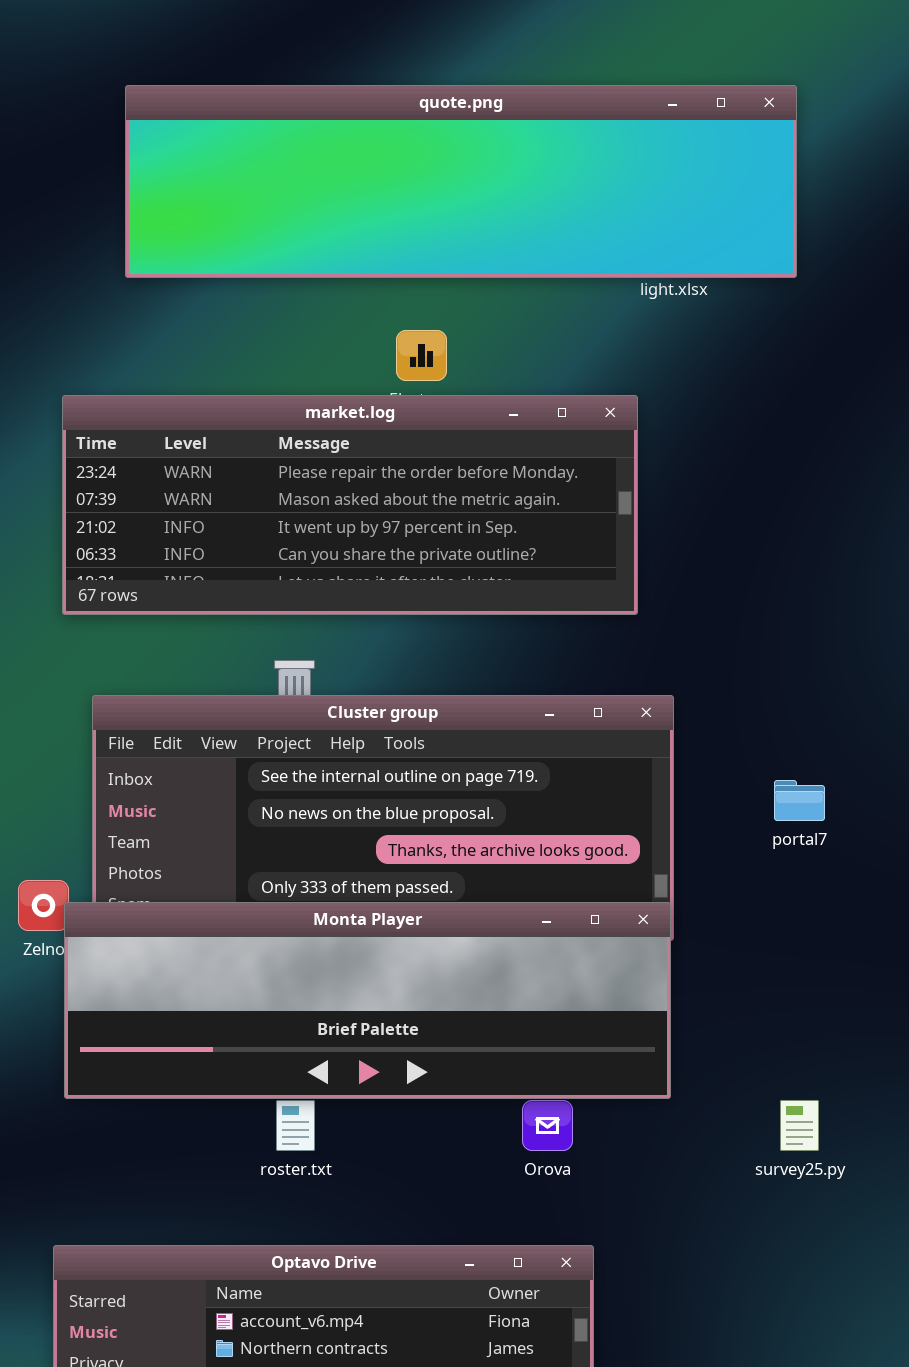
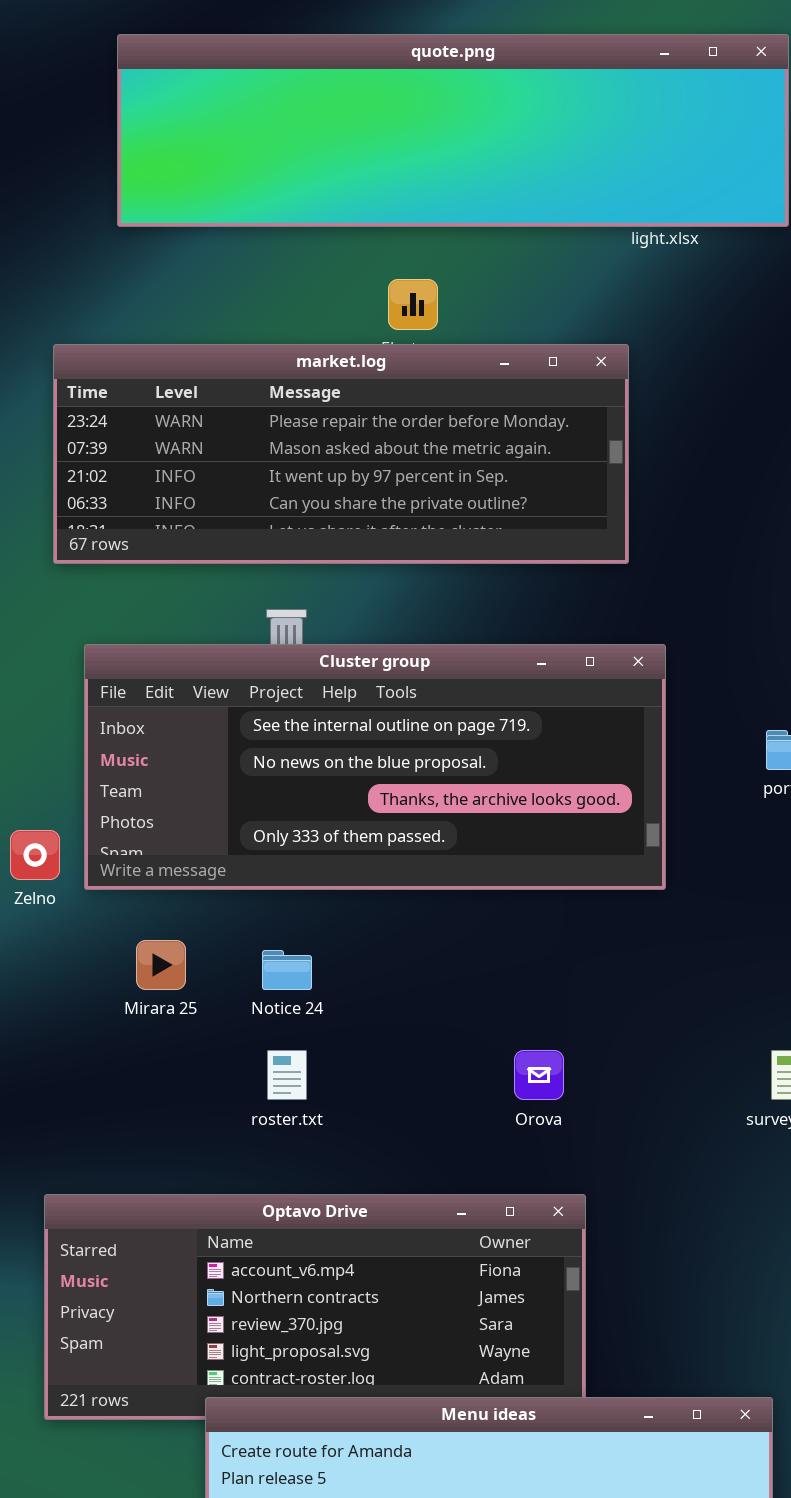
Monta Player: [64,902,671,1099] -> none, closed

